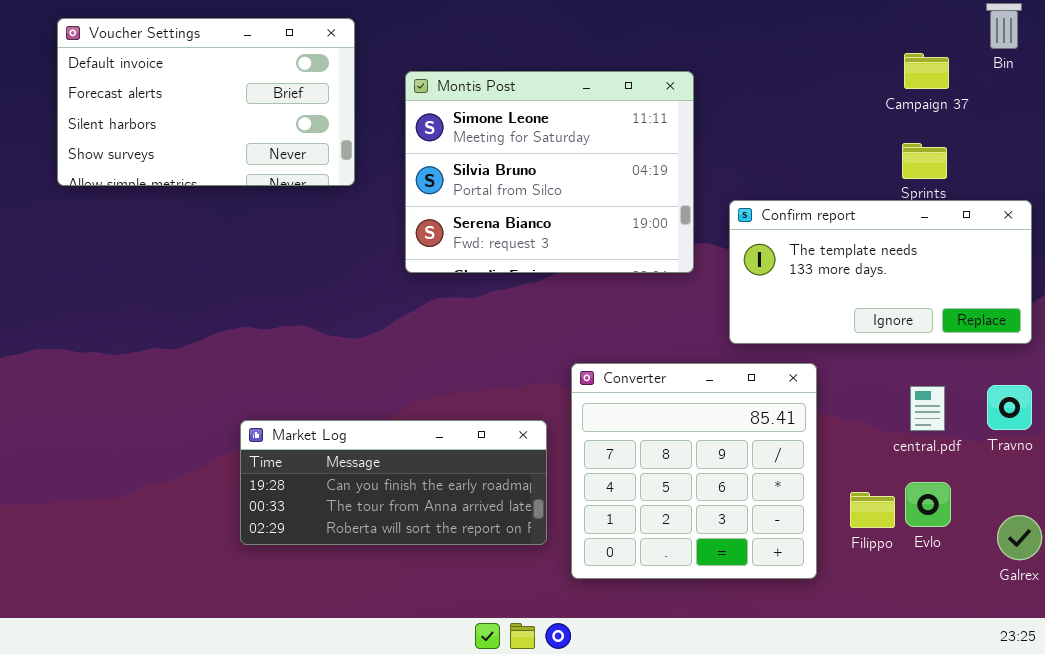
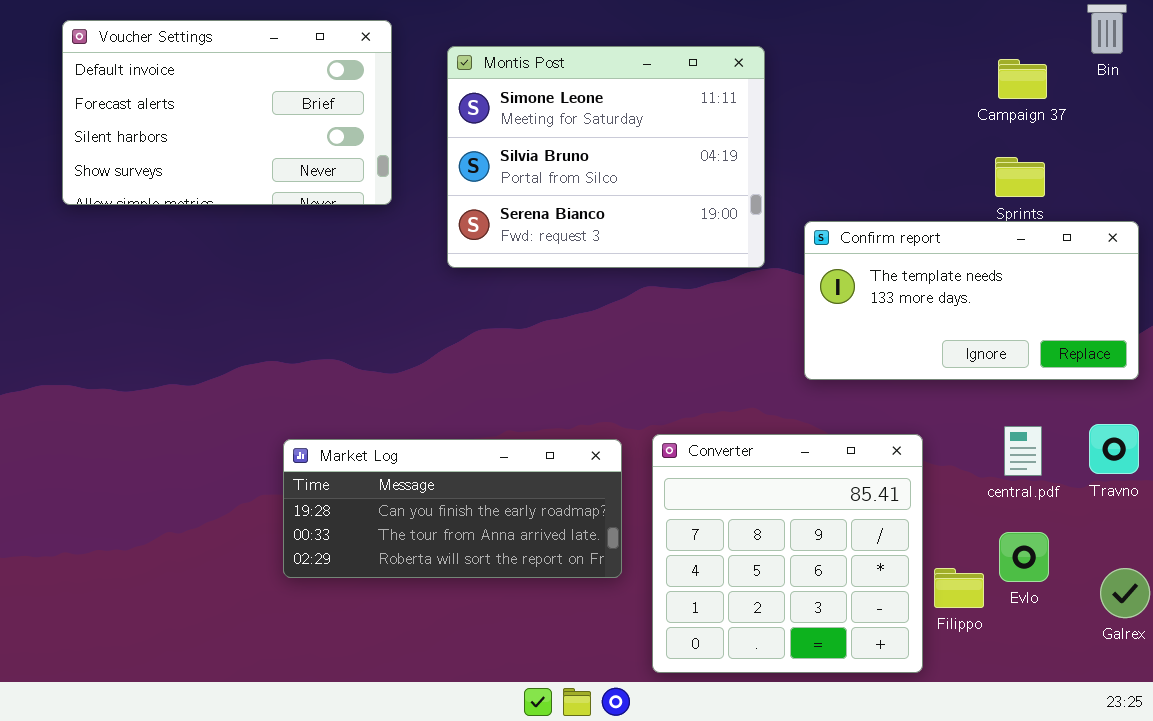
Montis Post: [405,71,694,273] -> [447,46,765,268], moved
Converter: [571,363,817,579] -> [652,434,923,673], moved
Market Log: [240,420,547,545] -> [283,439,622,578], moved
Filippo: [850,492,895,528] -> [934,568,984,608], moved

